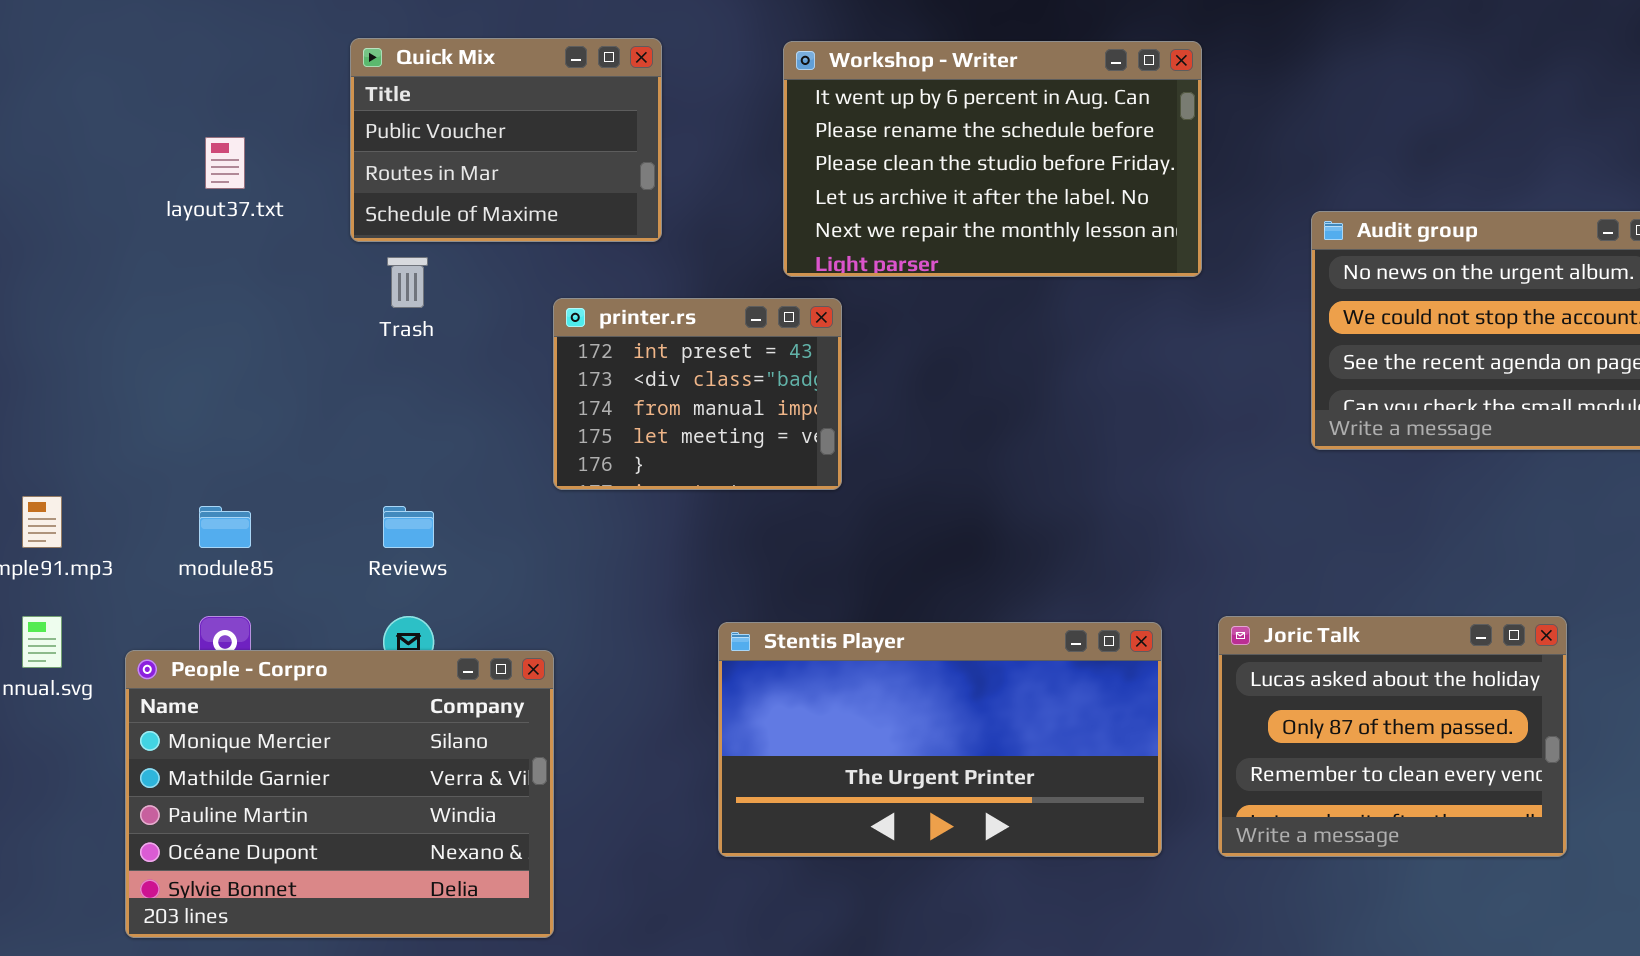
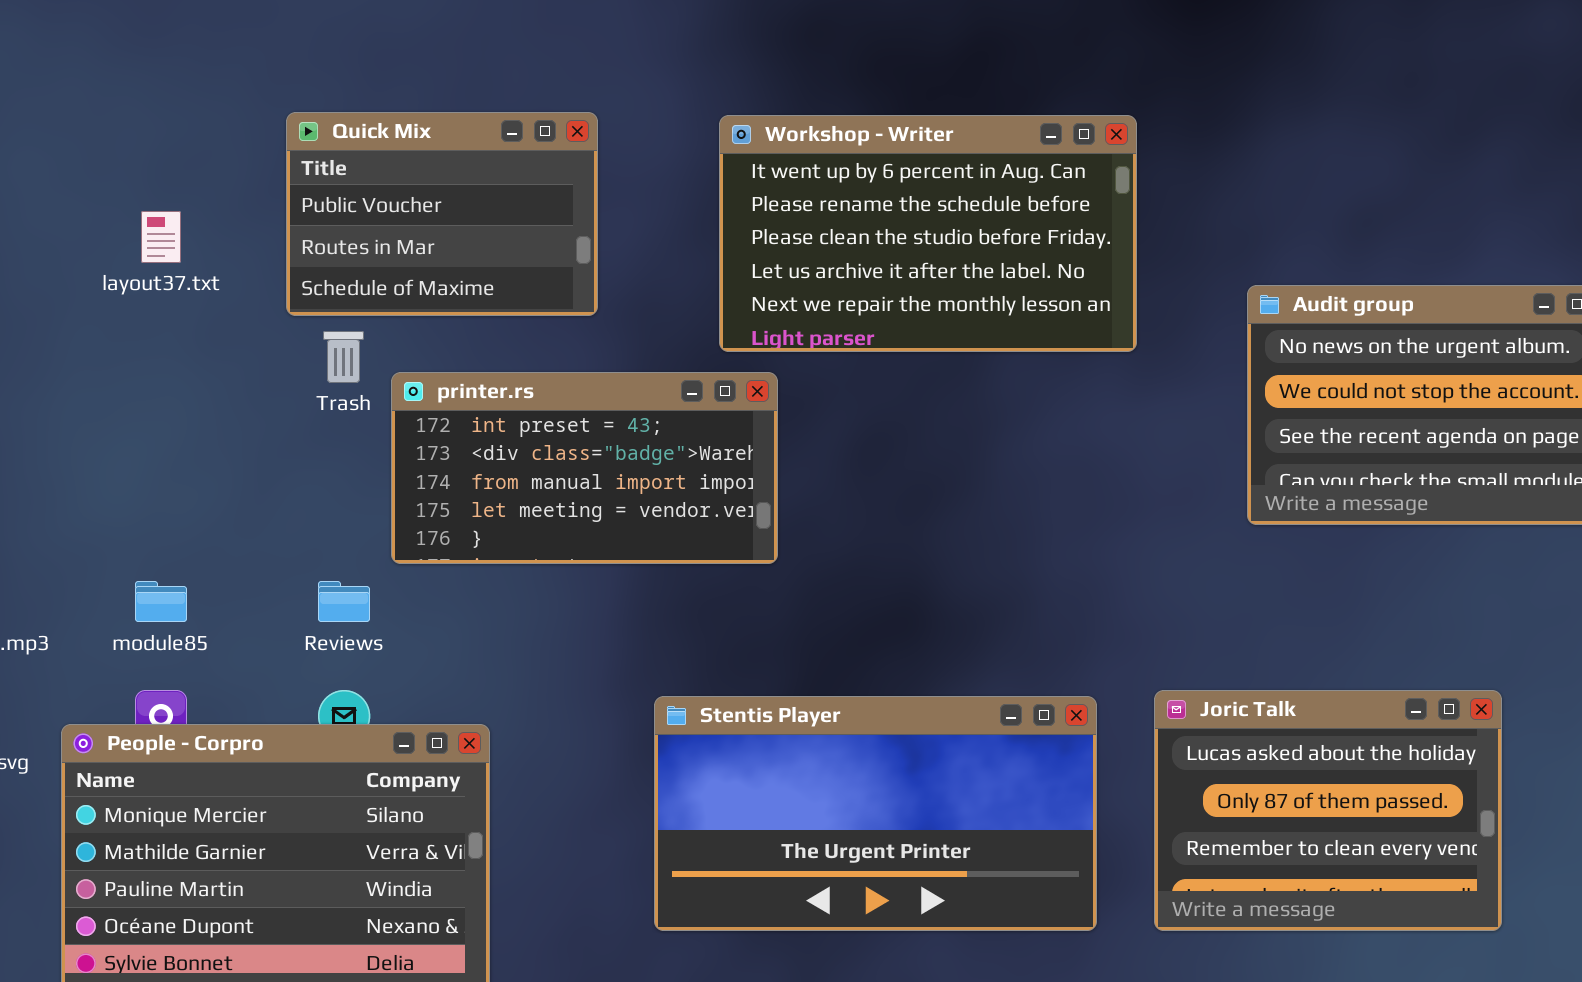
printer.rs: [553,298,842,490] -> [391,372,778,564], resized

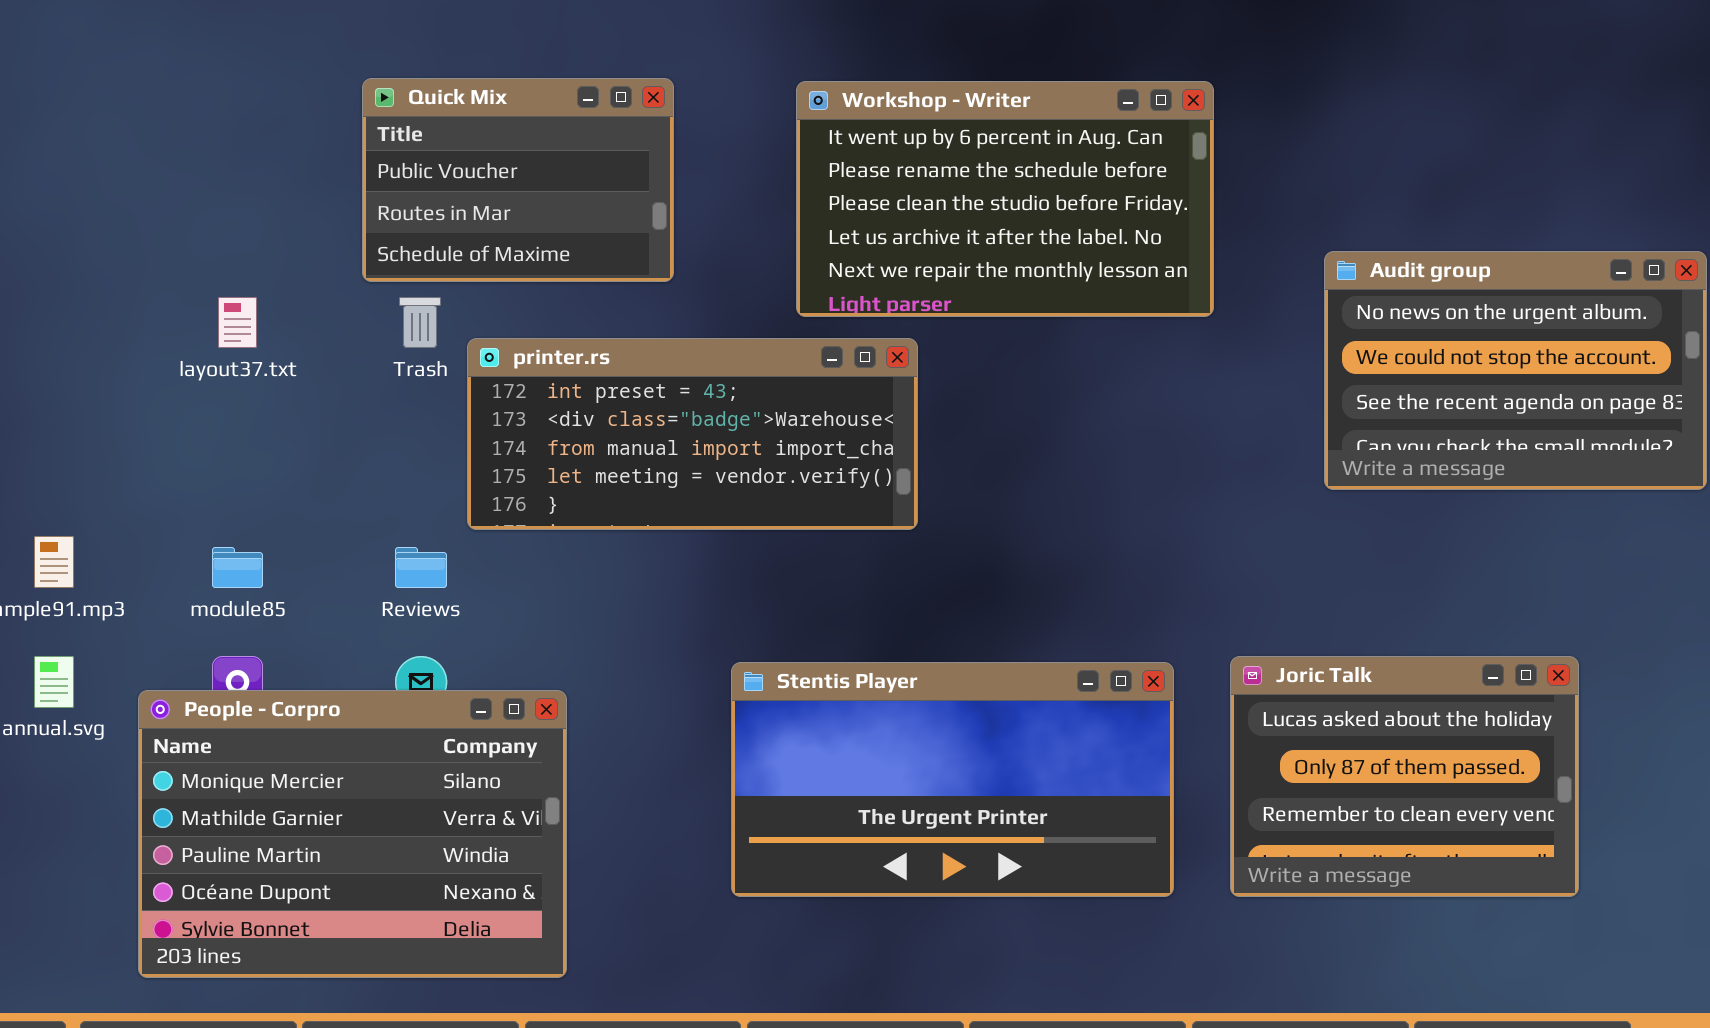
layout37.txt: [141,211,181,263] -> [218,297,257,348], moved
printer.rs: [391,372,778,564] -> [467,338,918,530], resized

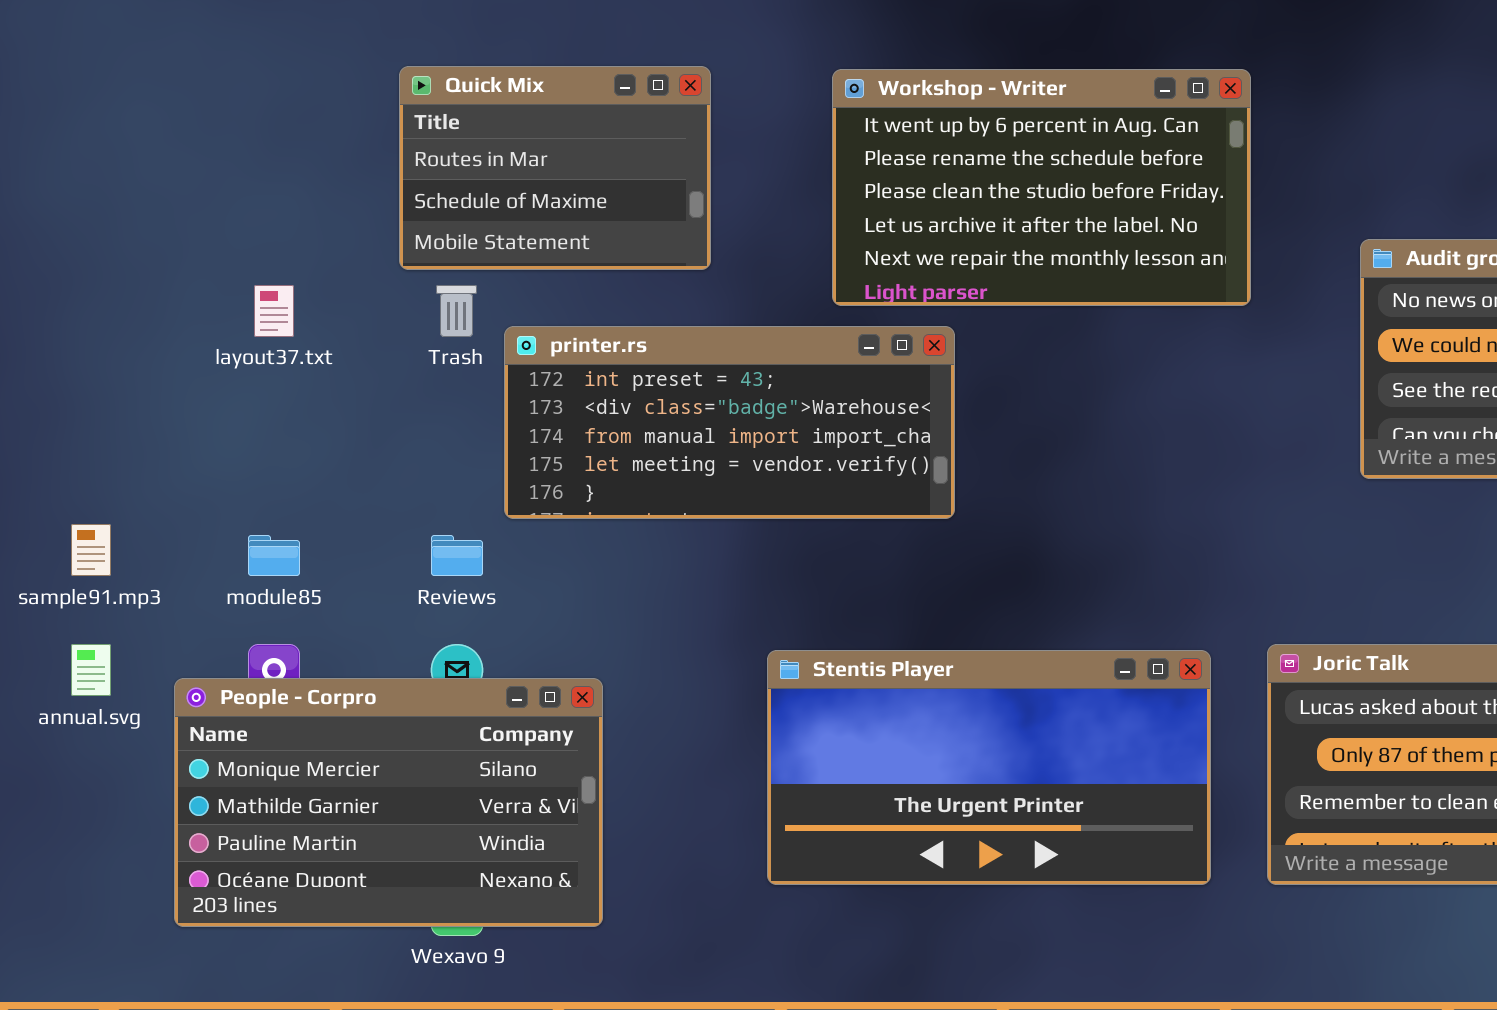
Quick Mix: [362,78,674,282] -> [399,66,711,270], scrolled down 1 row
People - Corpro: [138,690,567,978] -> [174,678,603,927], resized

